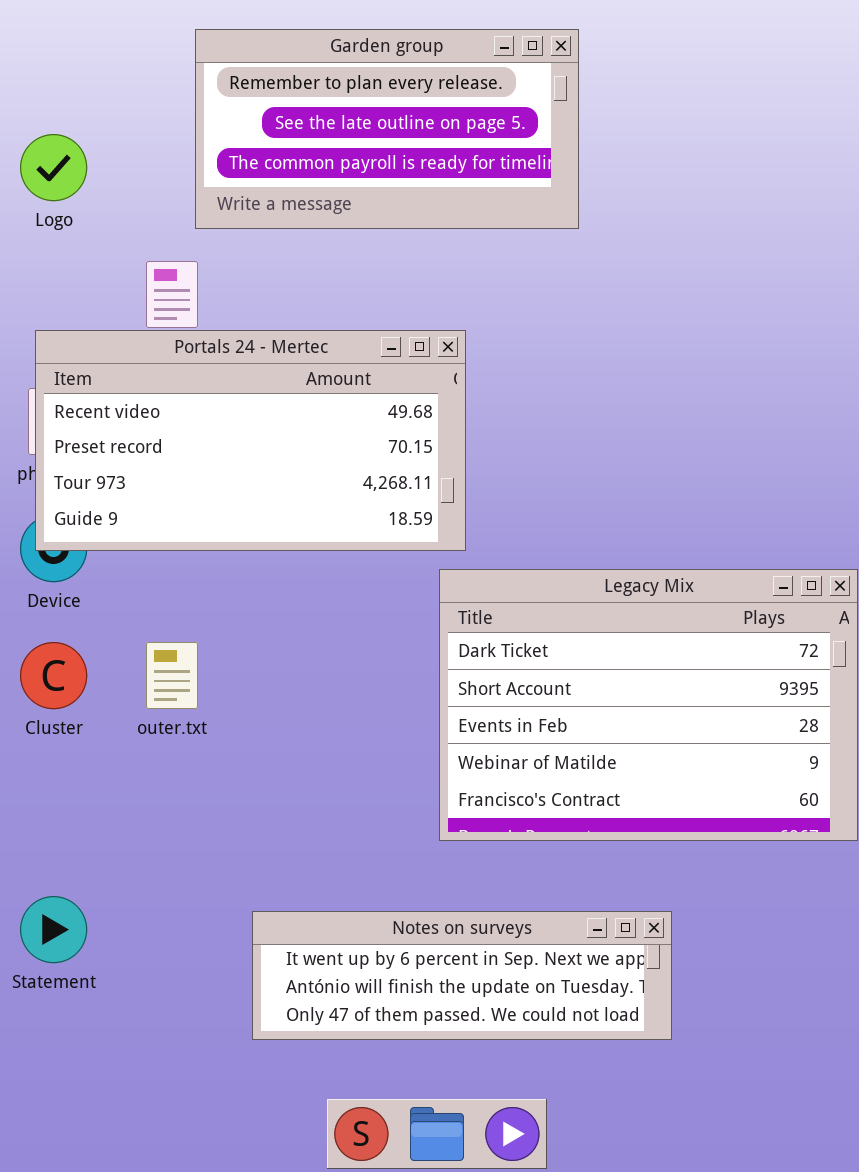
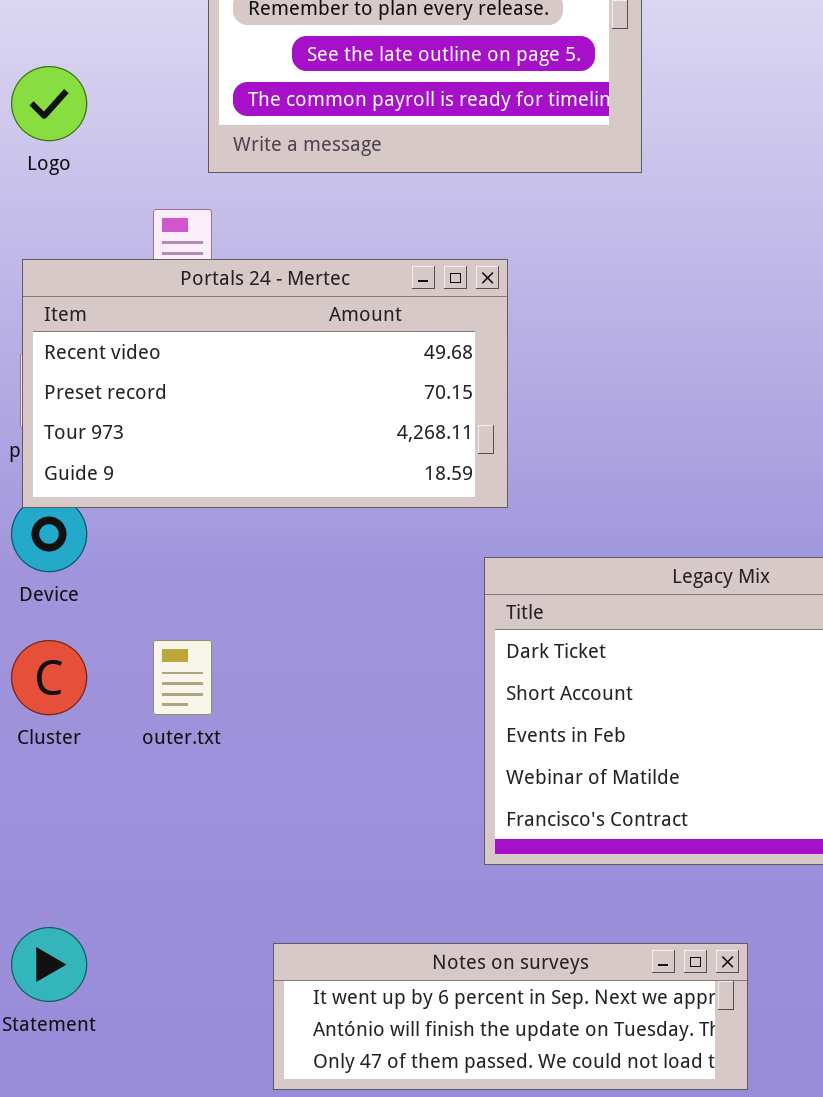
Portals 24 - Mertec: [35,330,466,551] -> [22,259,508,508], moved

